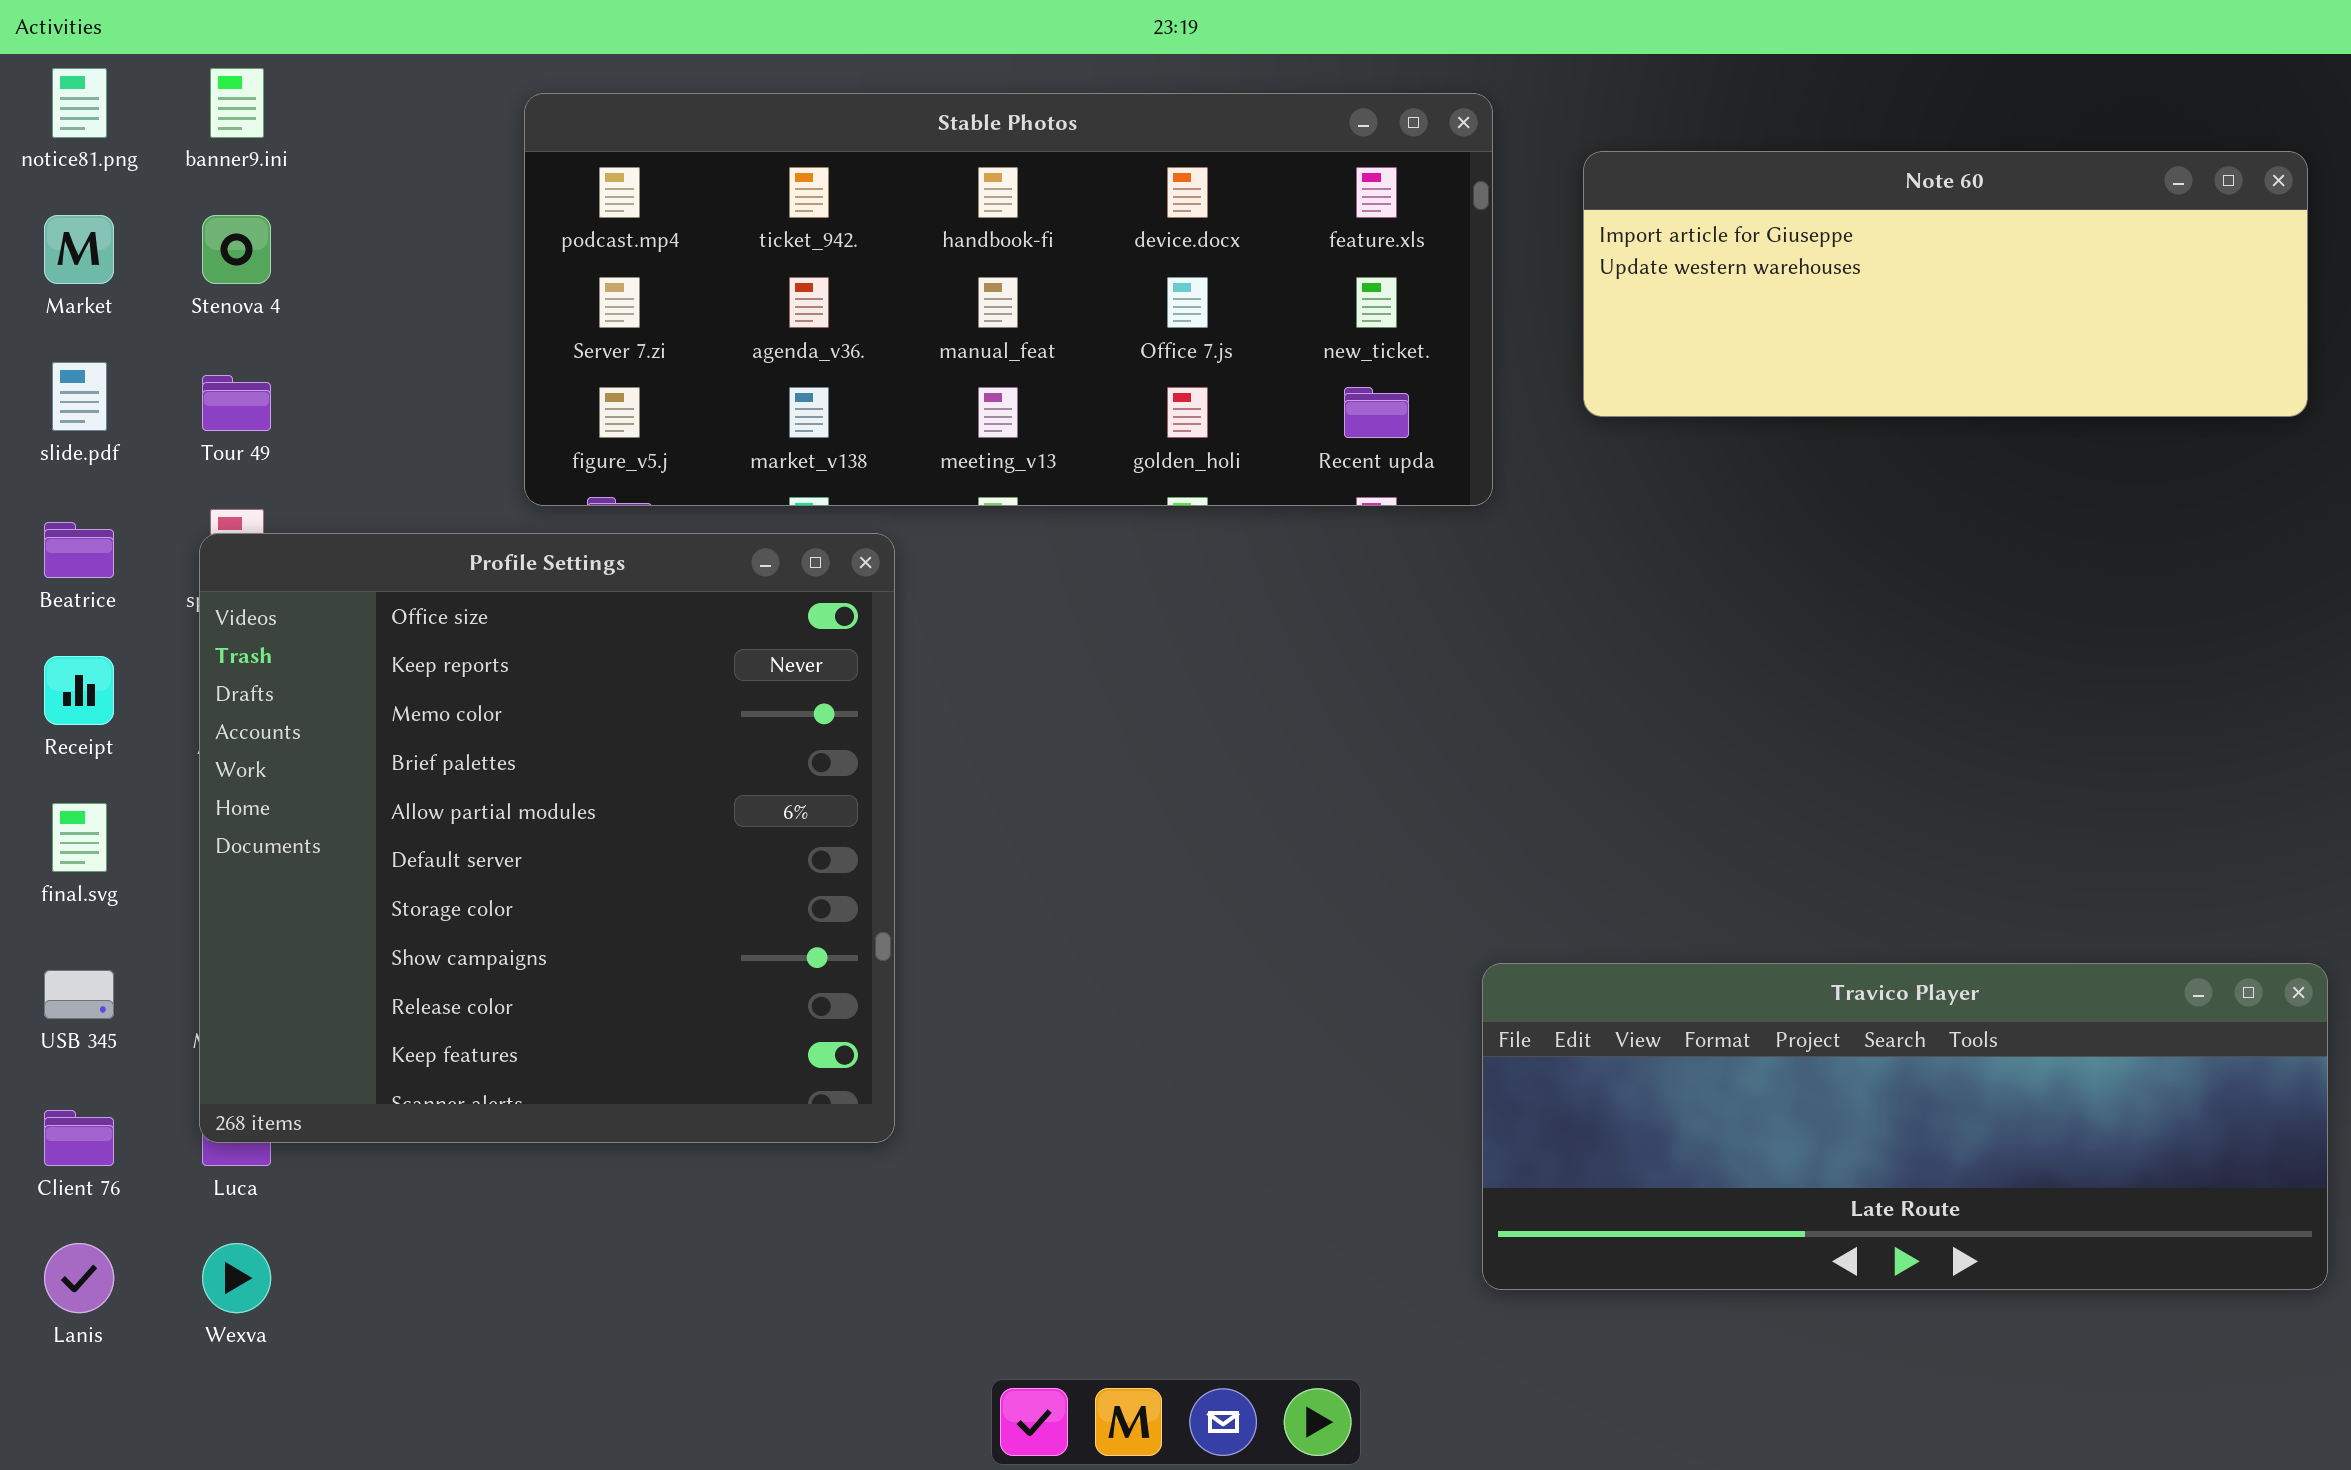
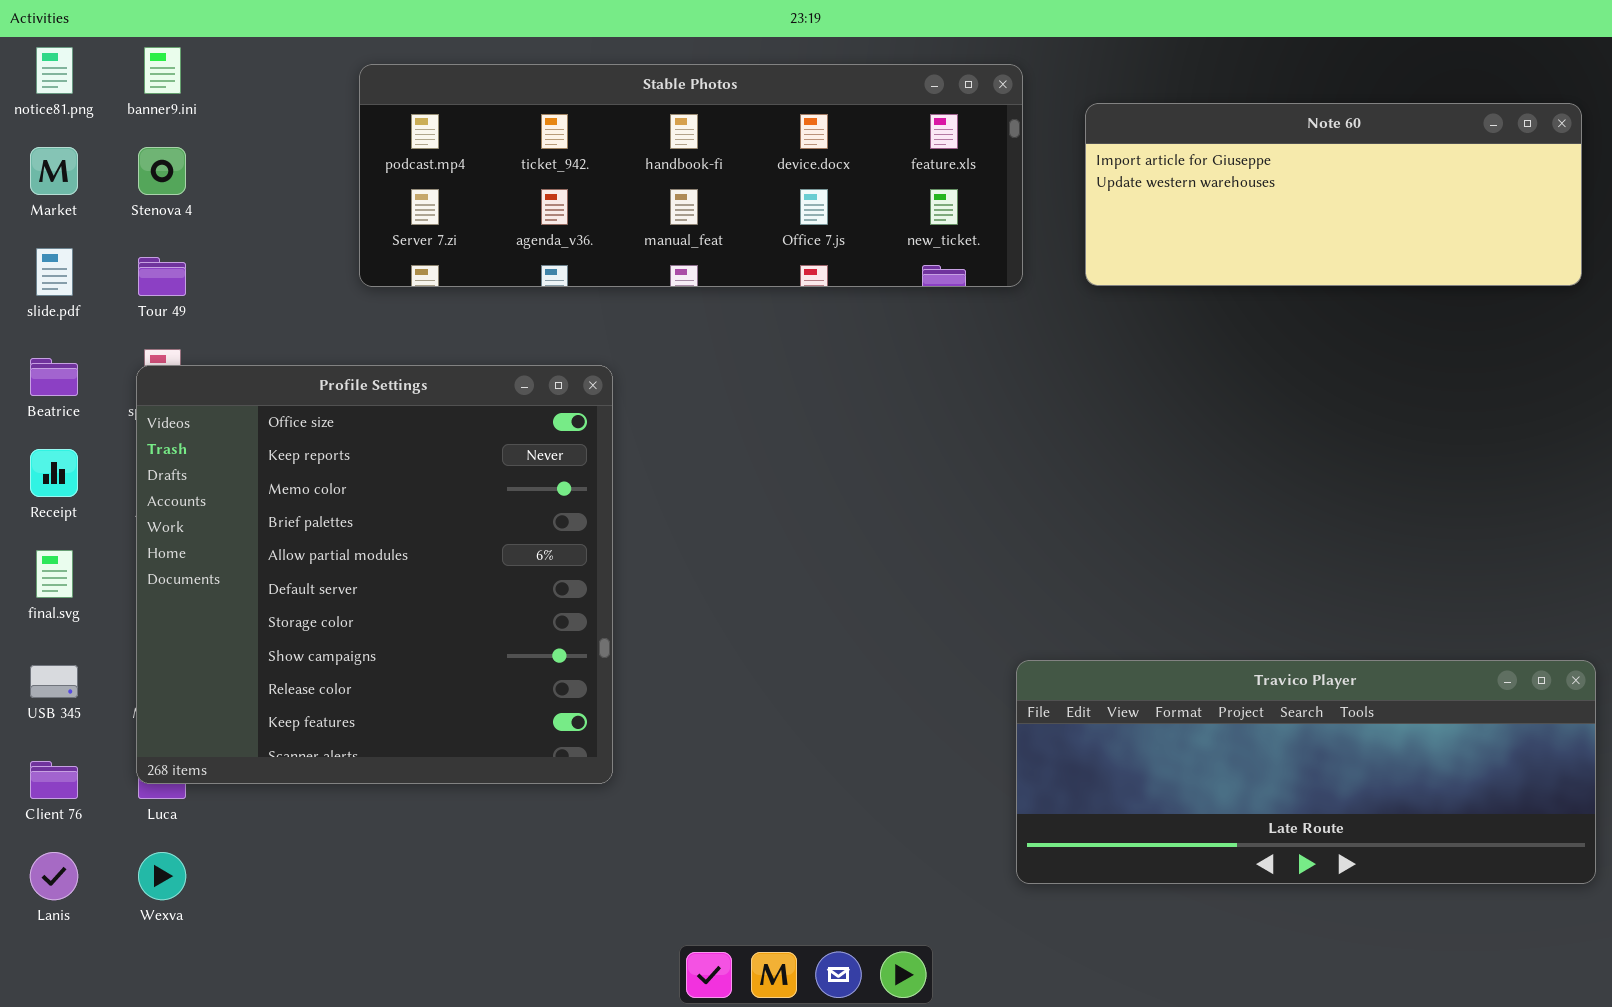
Stable Photos: [524,93,1493,506] -> [359,64,1023,287], resized

